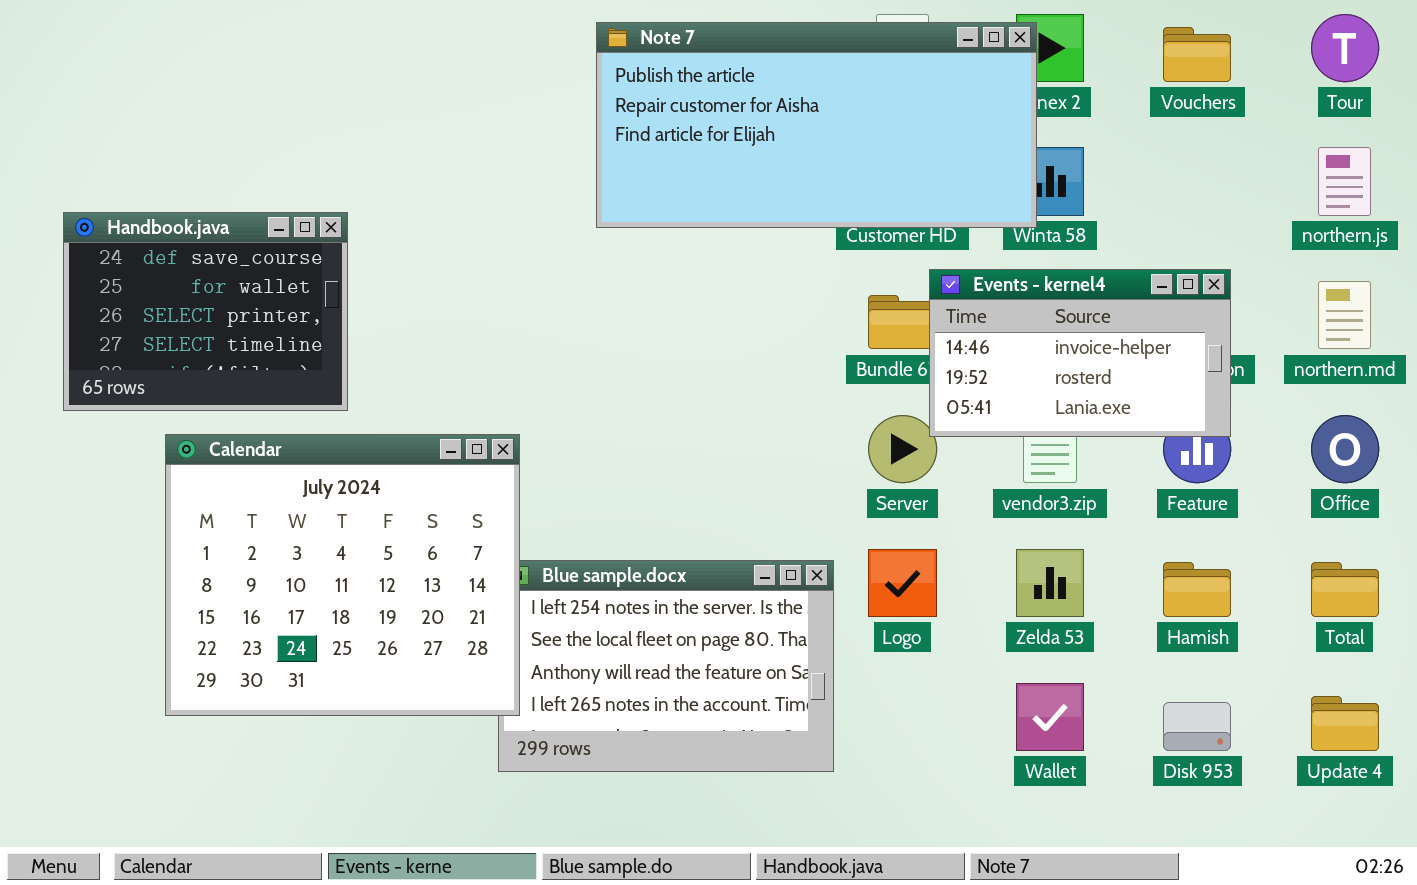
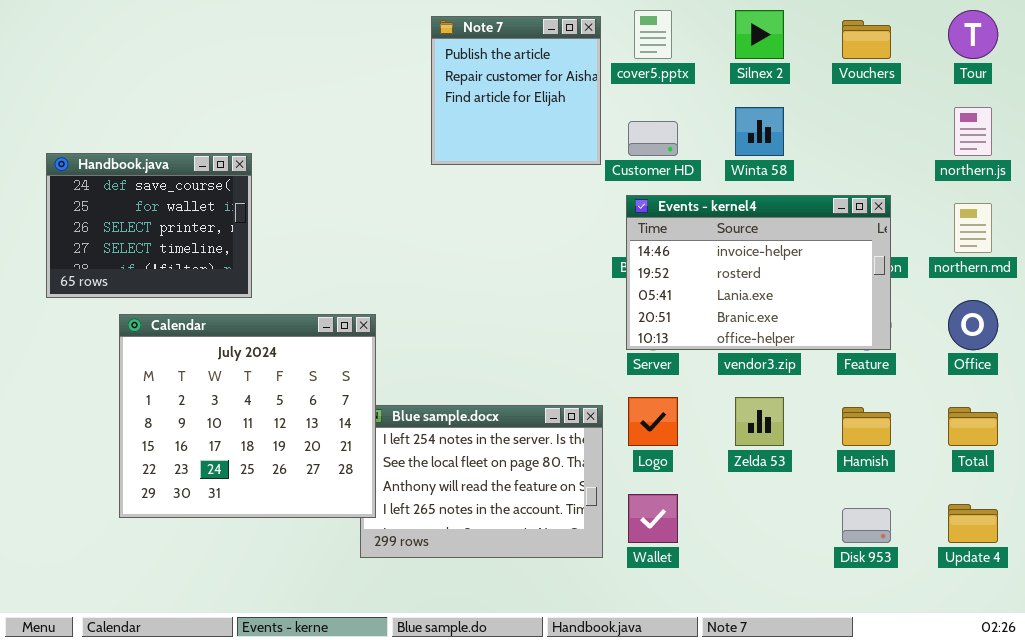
Note 7: [596,22,1037,228] -> [431,16,601,165], resized
Events - kernel4: [929,269,1231,437] -> [626,195,891,350], resized
Wallet: [1016,683,1084,751] -> [628,494,678,543], moved

